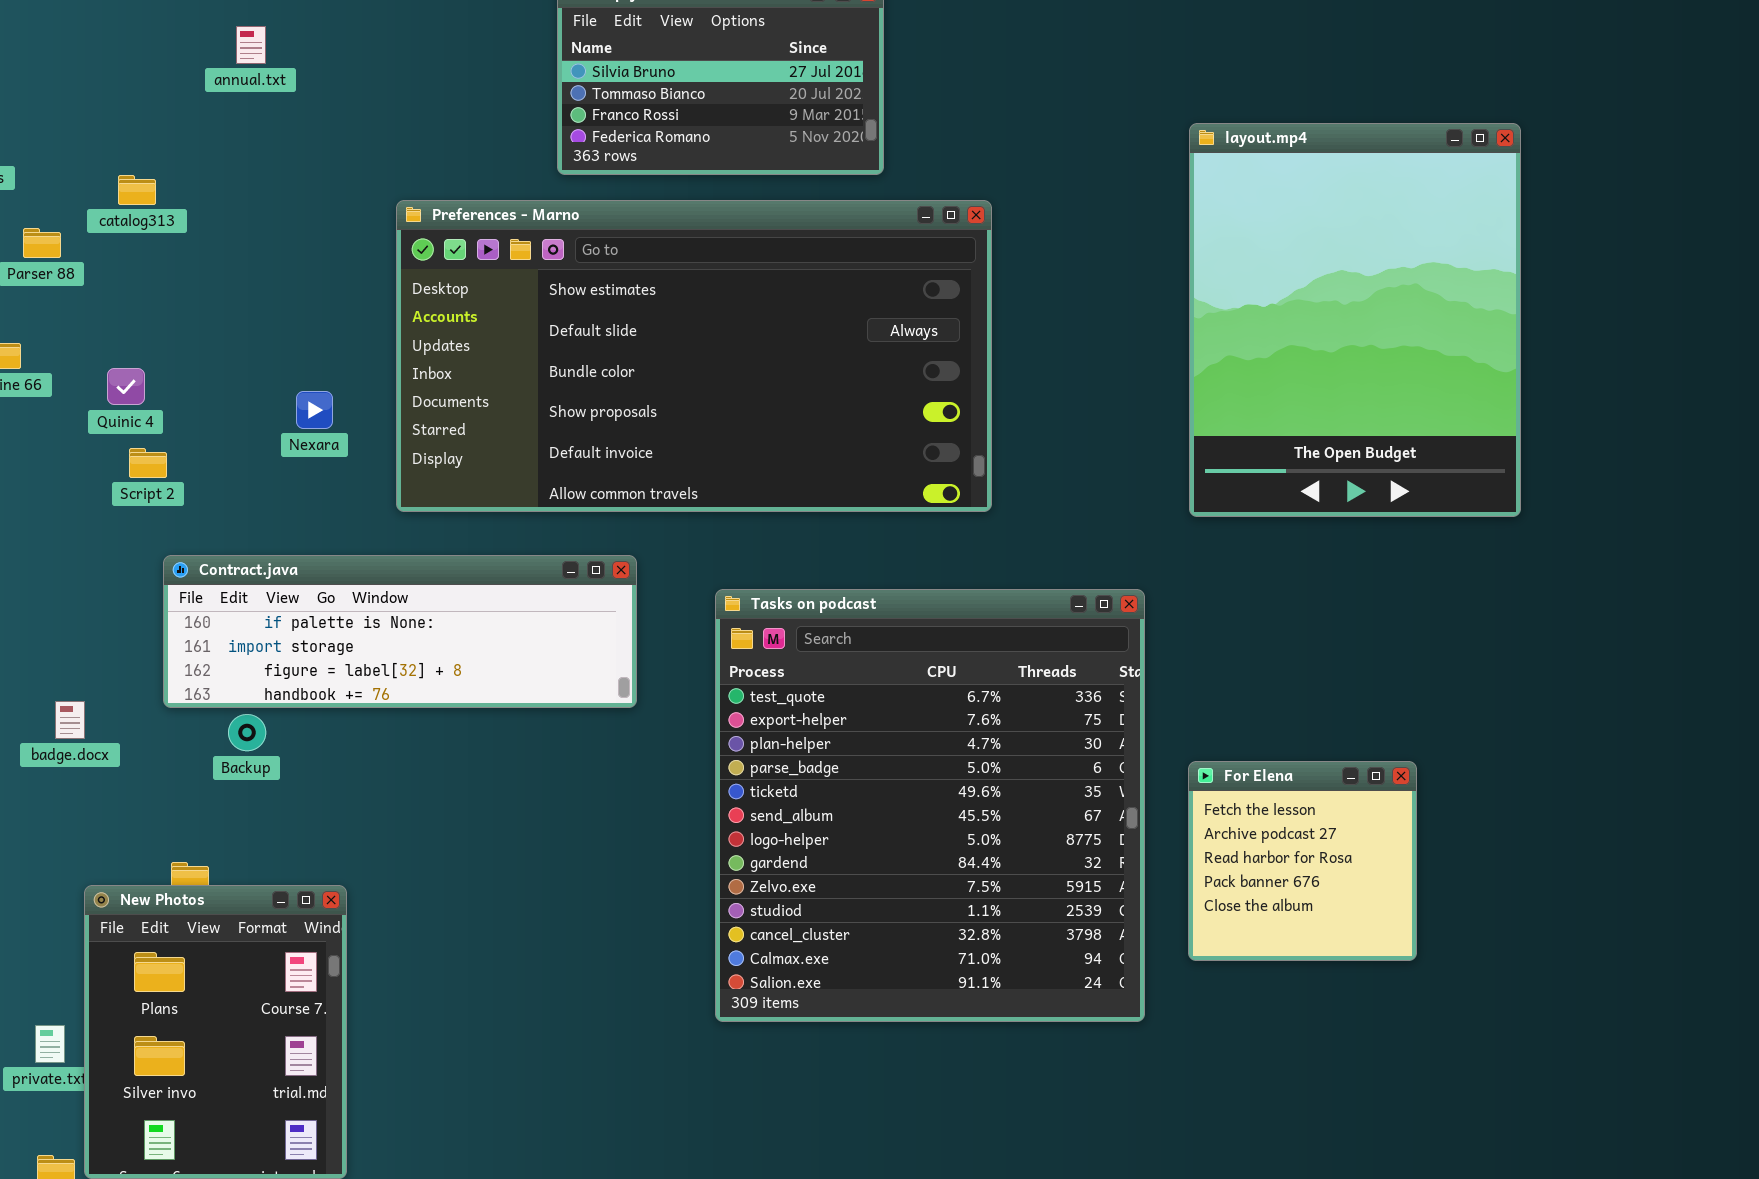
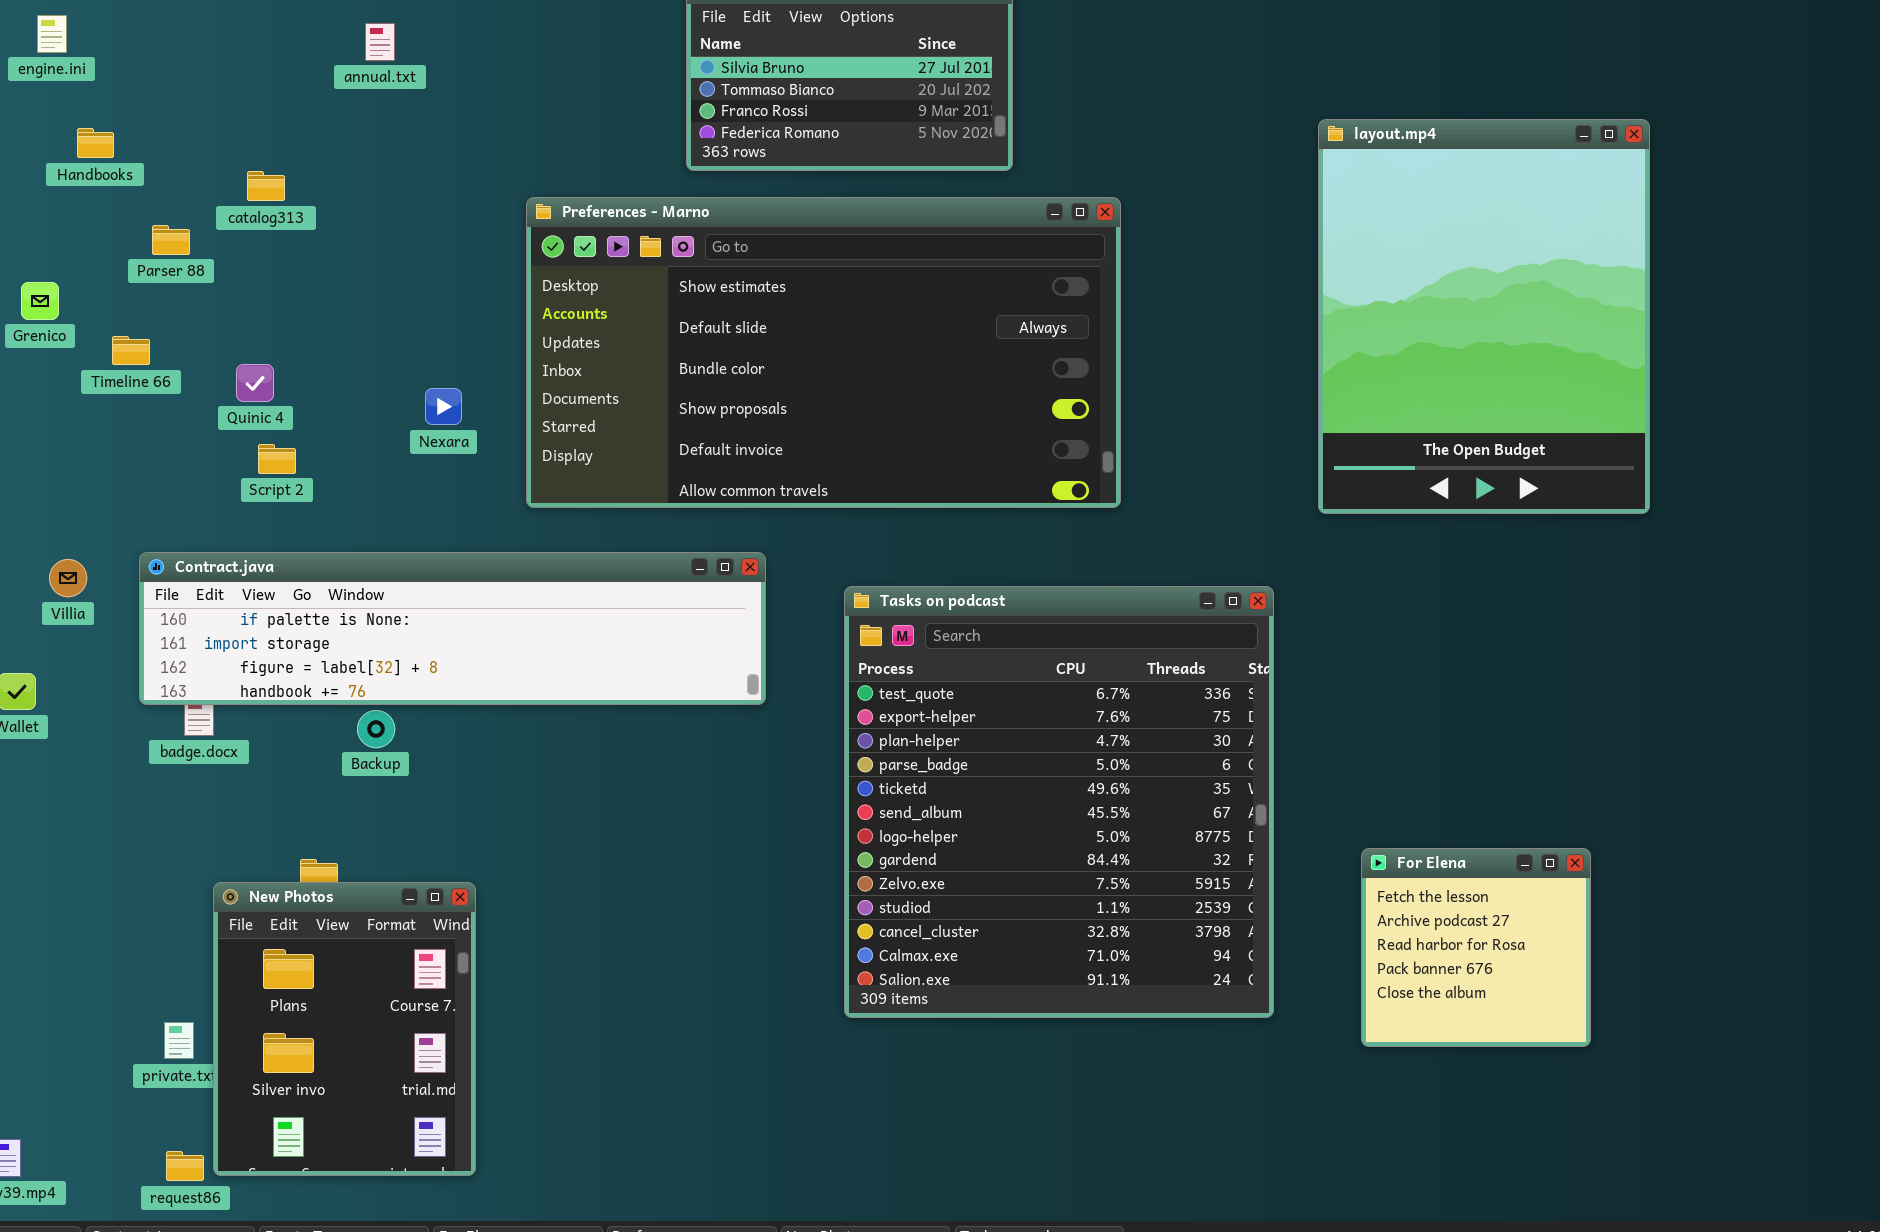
Contract.java: [163,555,637,708] -> [139,552,766,705], resized
For Elena: [1188,761,1417,961] -> [1361,848,1591,1047], moved

